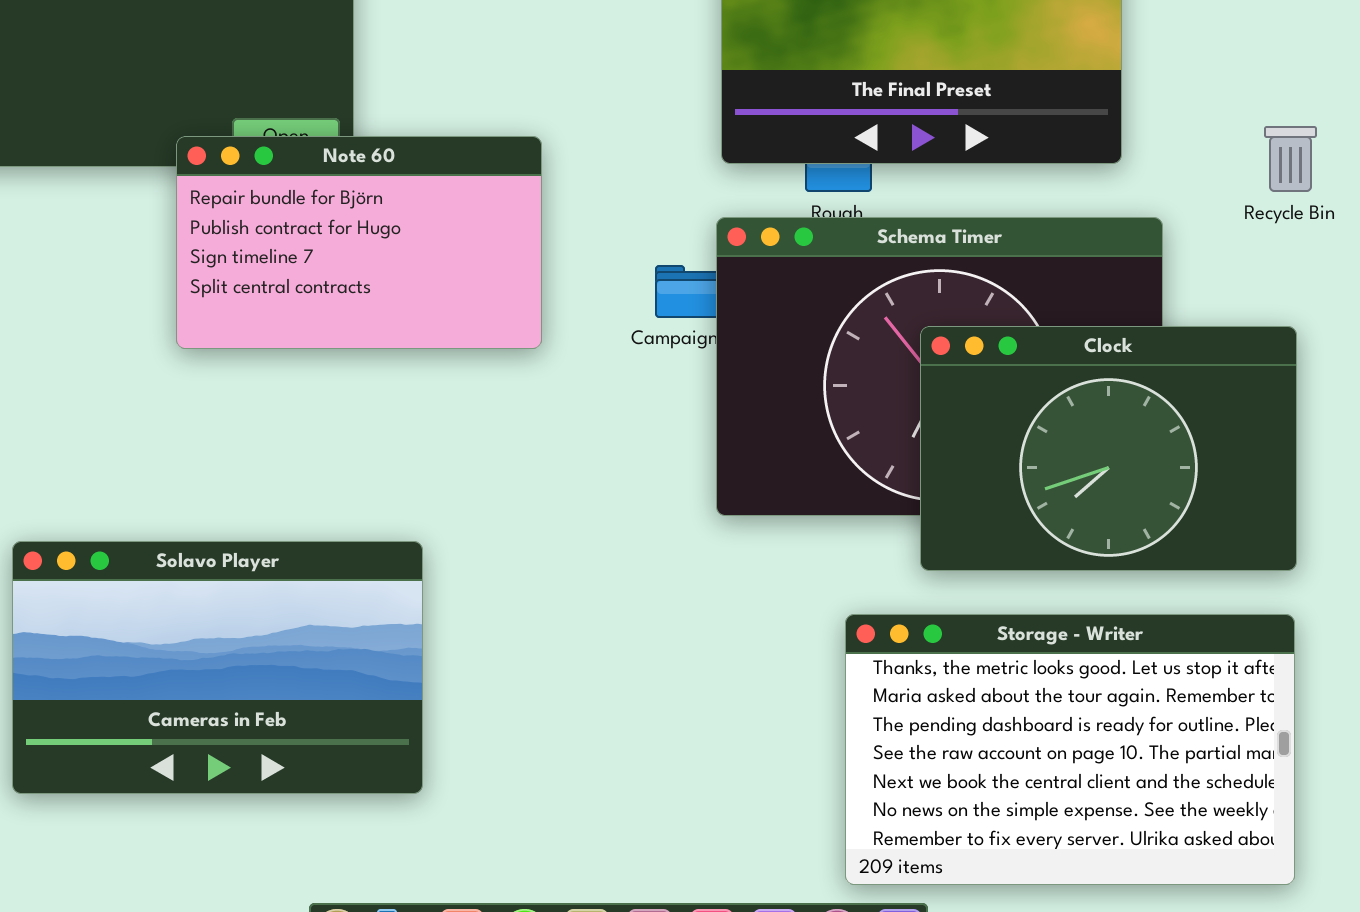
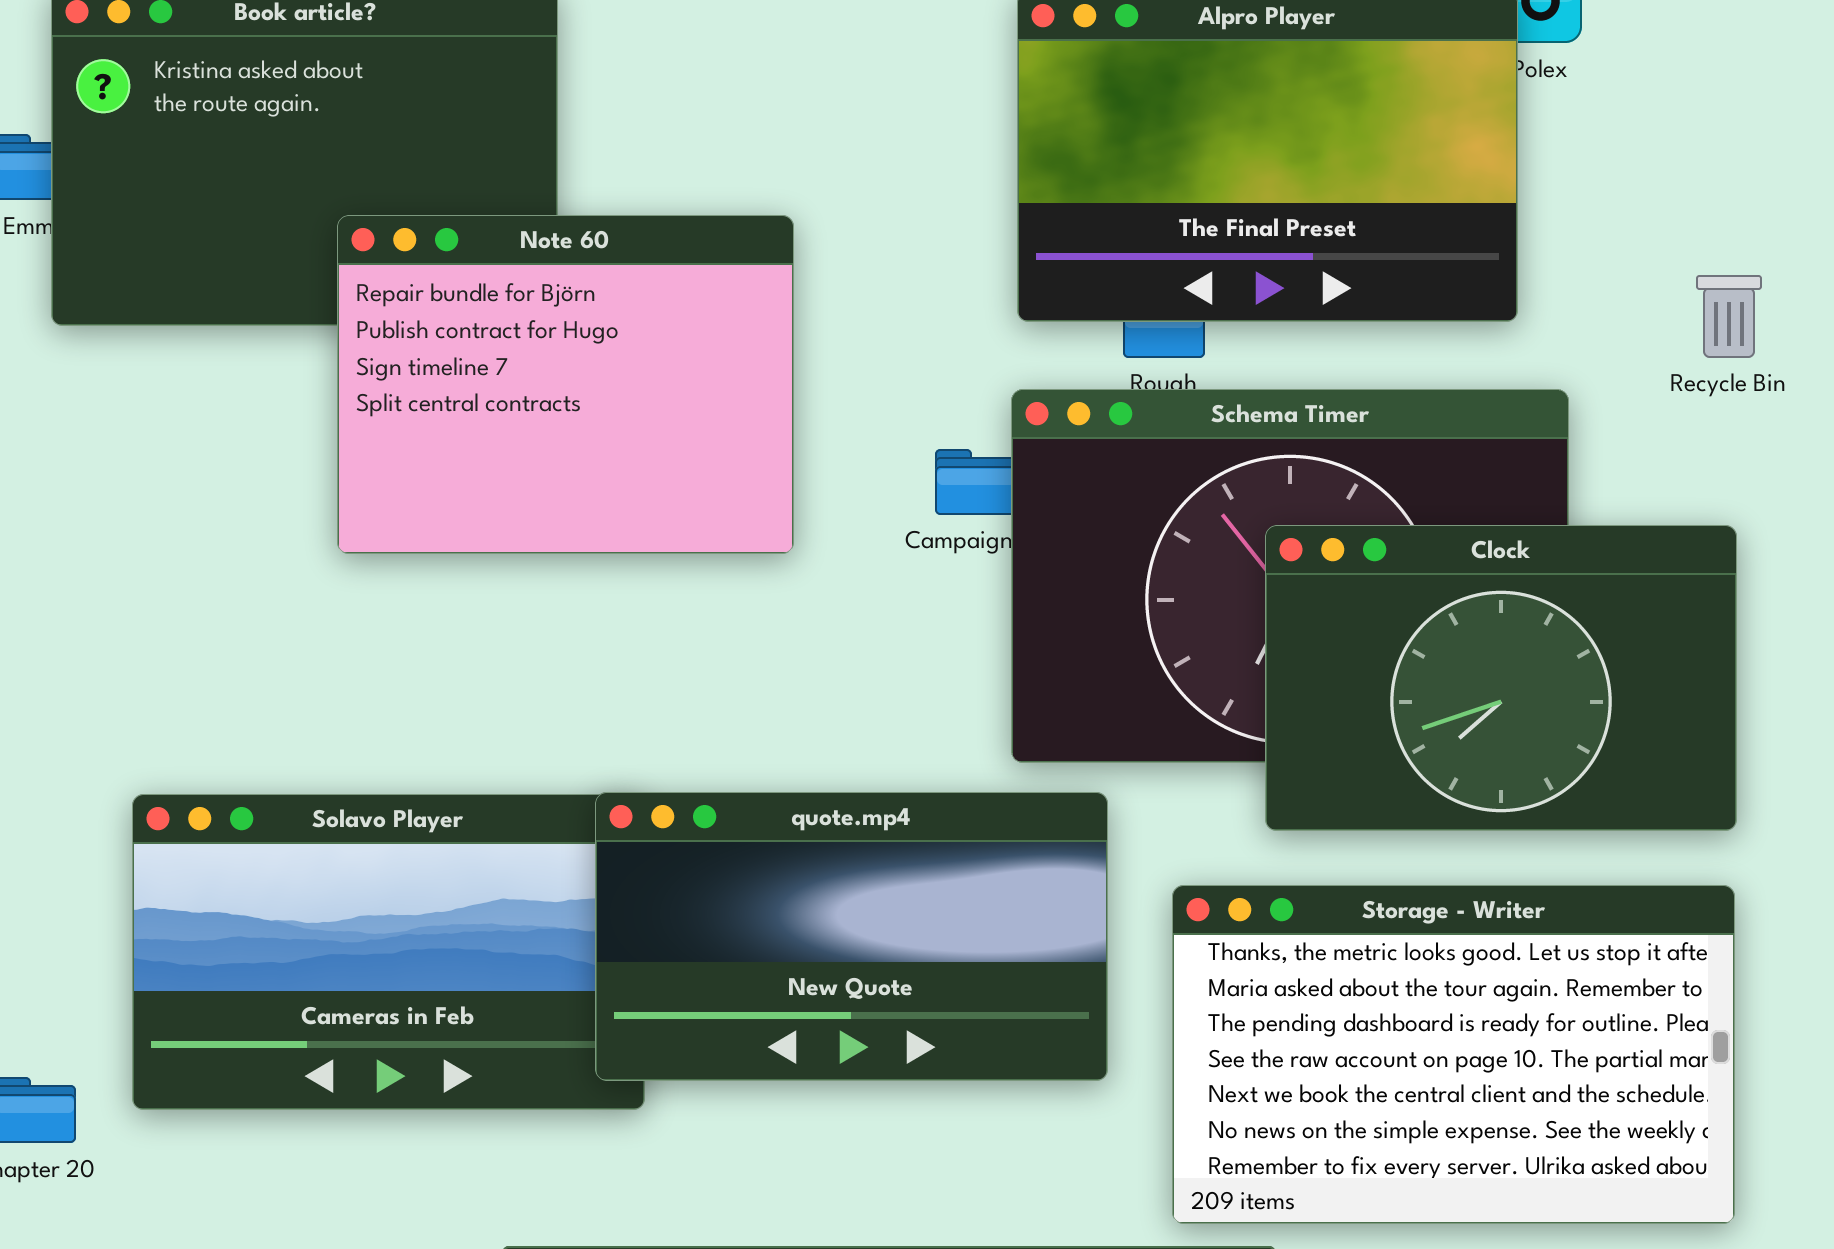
Note 60: [176,136,542,349] -> [337,215,794,554], resized
quote.mp4: none -> [595,792,1108,1081], opened

